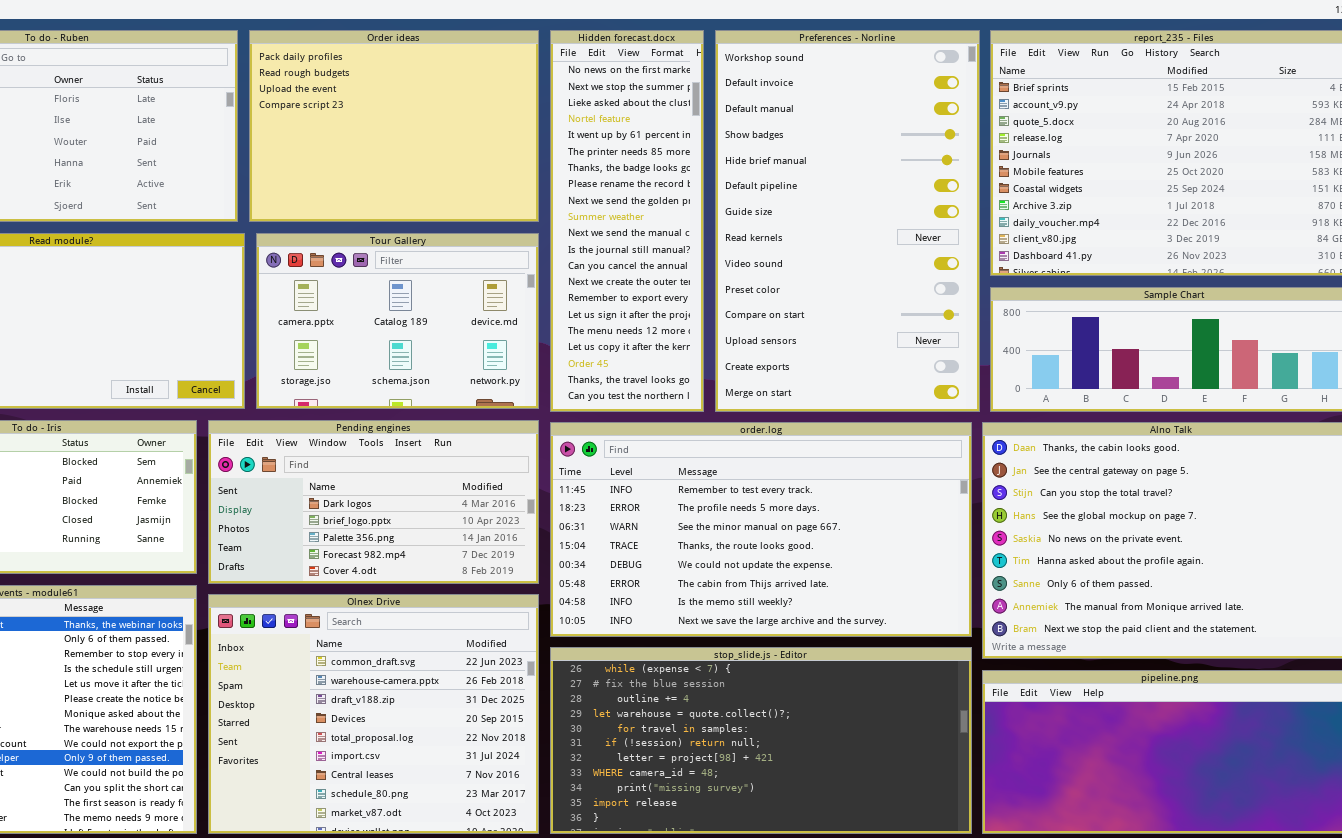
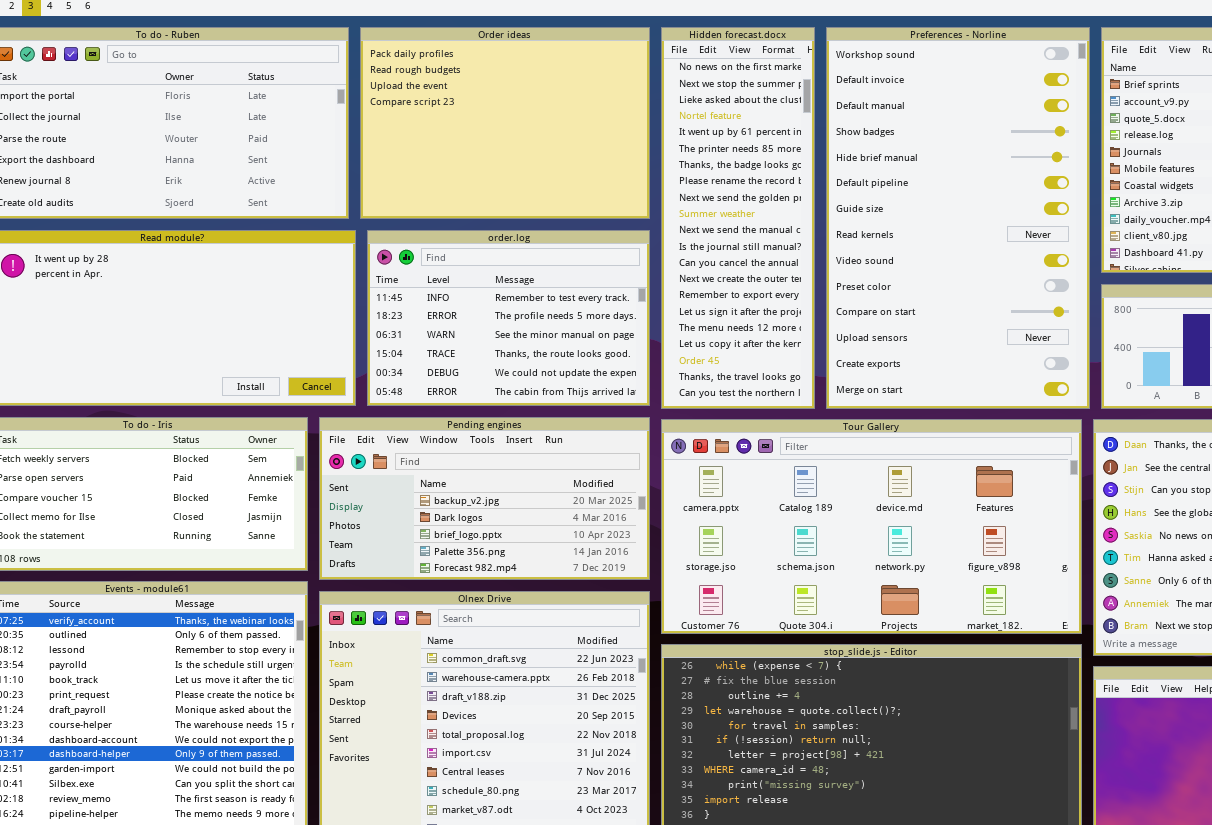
Tour Gallery: [256,233,539,409] -> [661,419,1082,634], moved, resized
Pending engines: [208,420,539,584] -> [319,417,650,580], scrolled up 1 row
order.log: [550,422,972,637] -> [367,230,650,406], moved, resized

